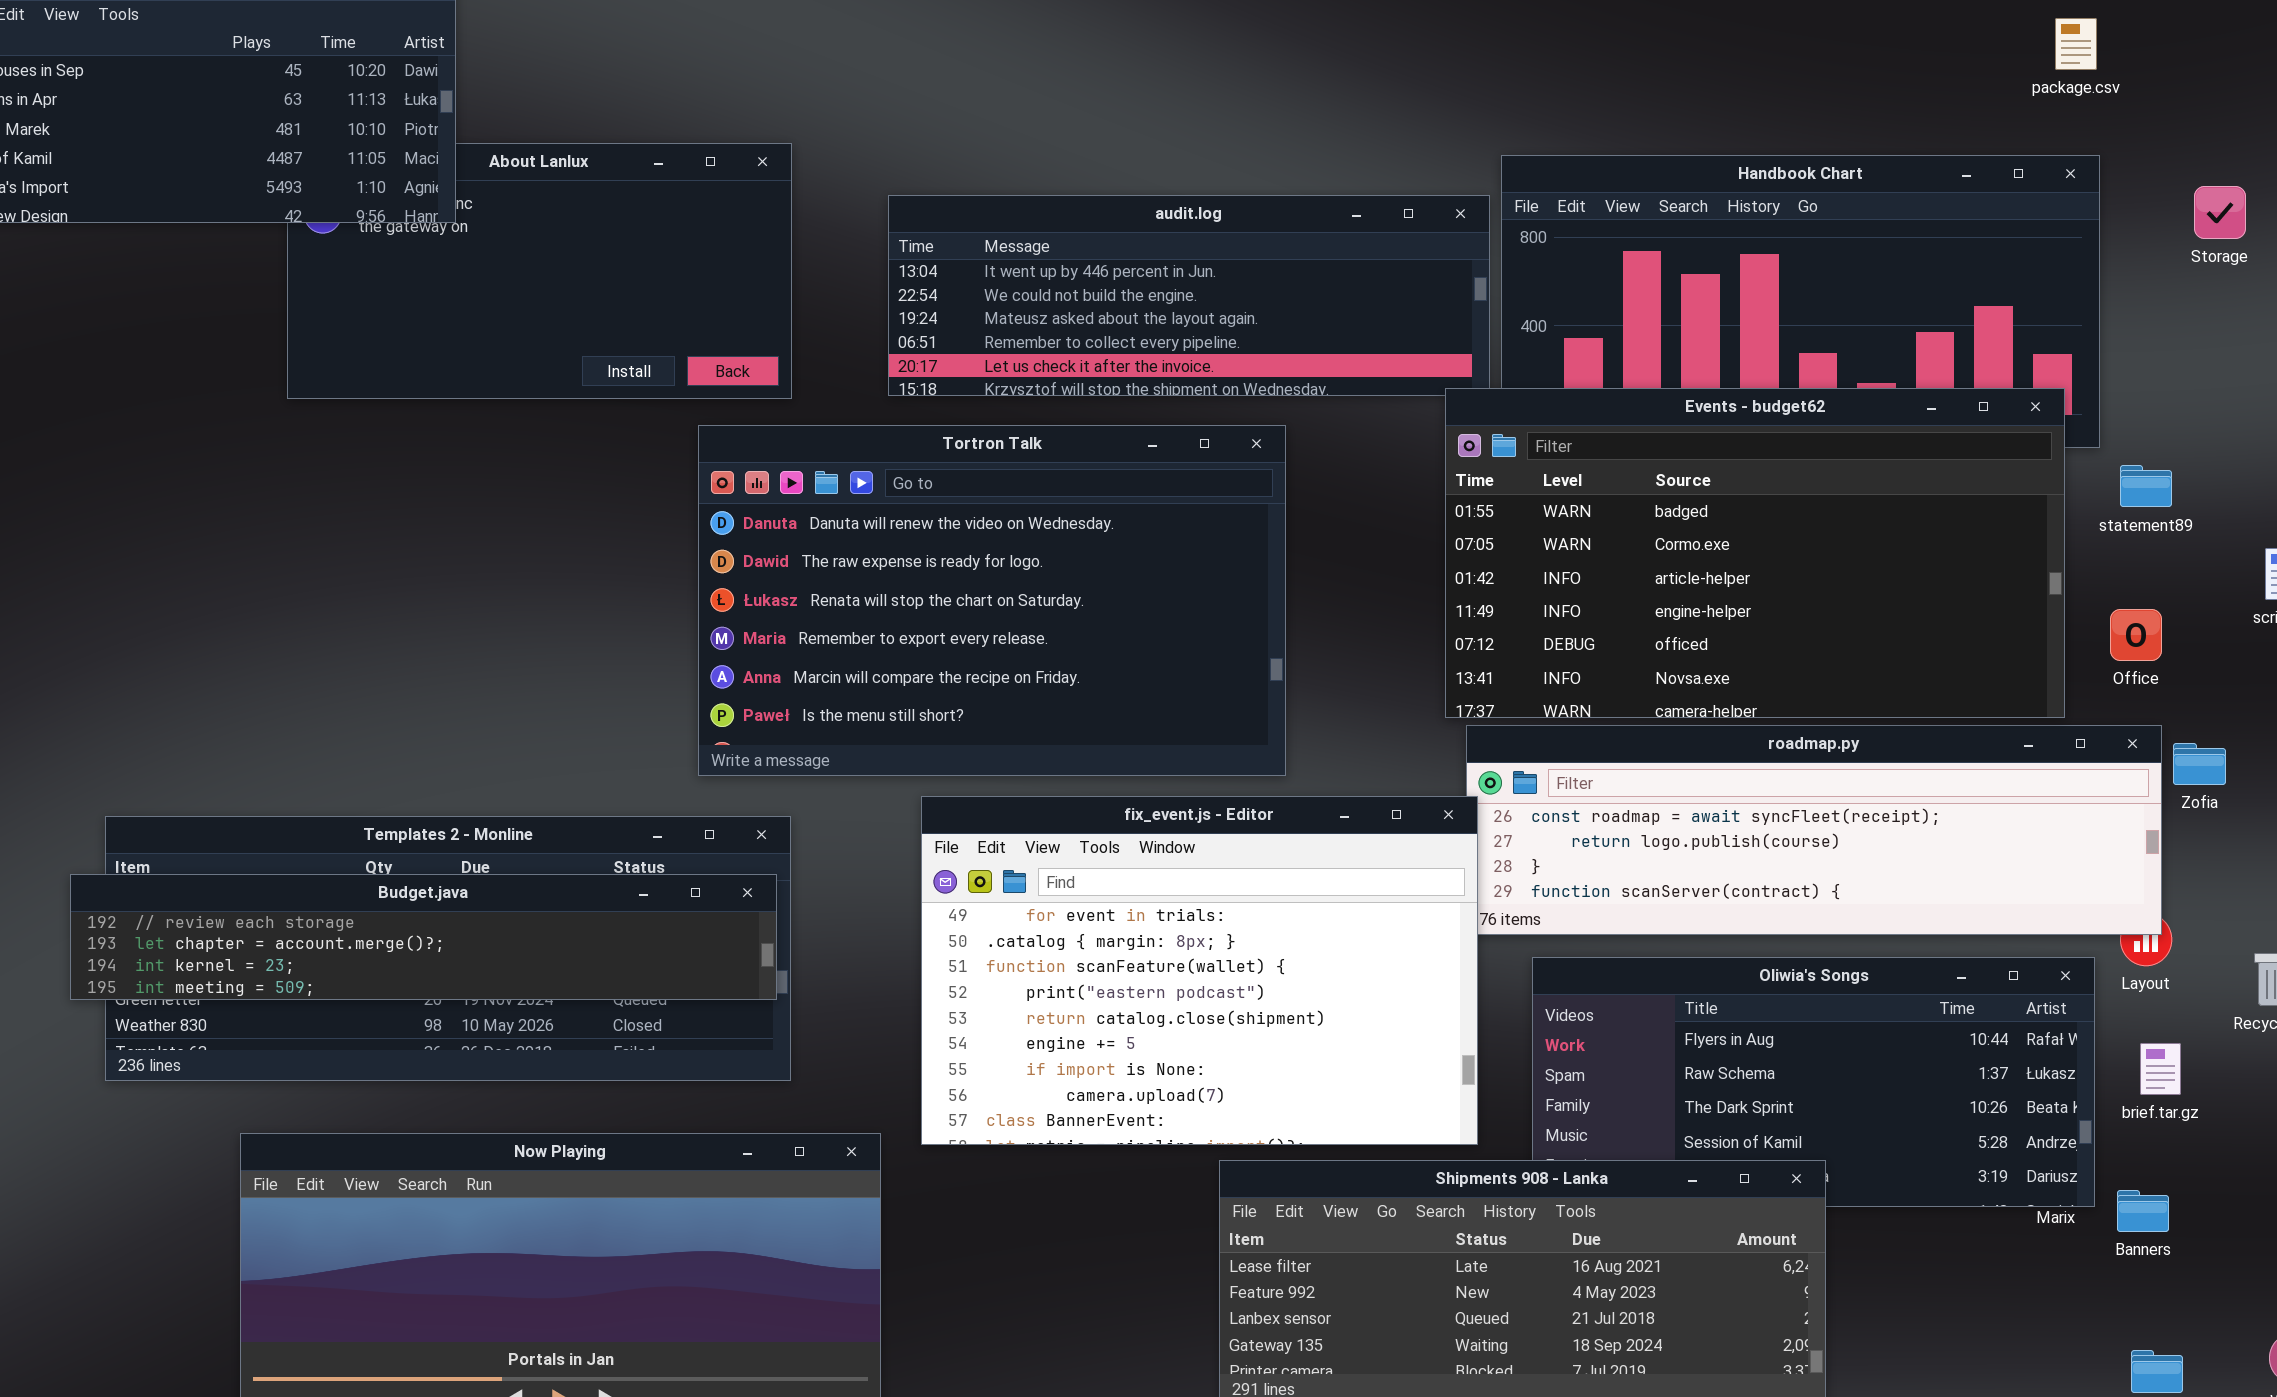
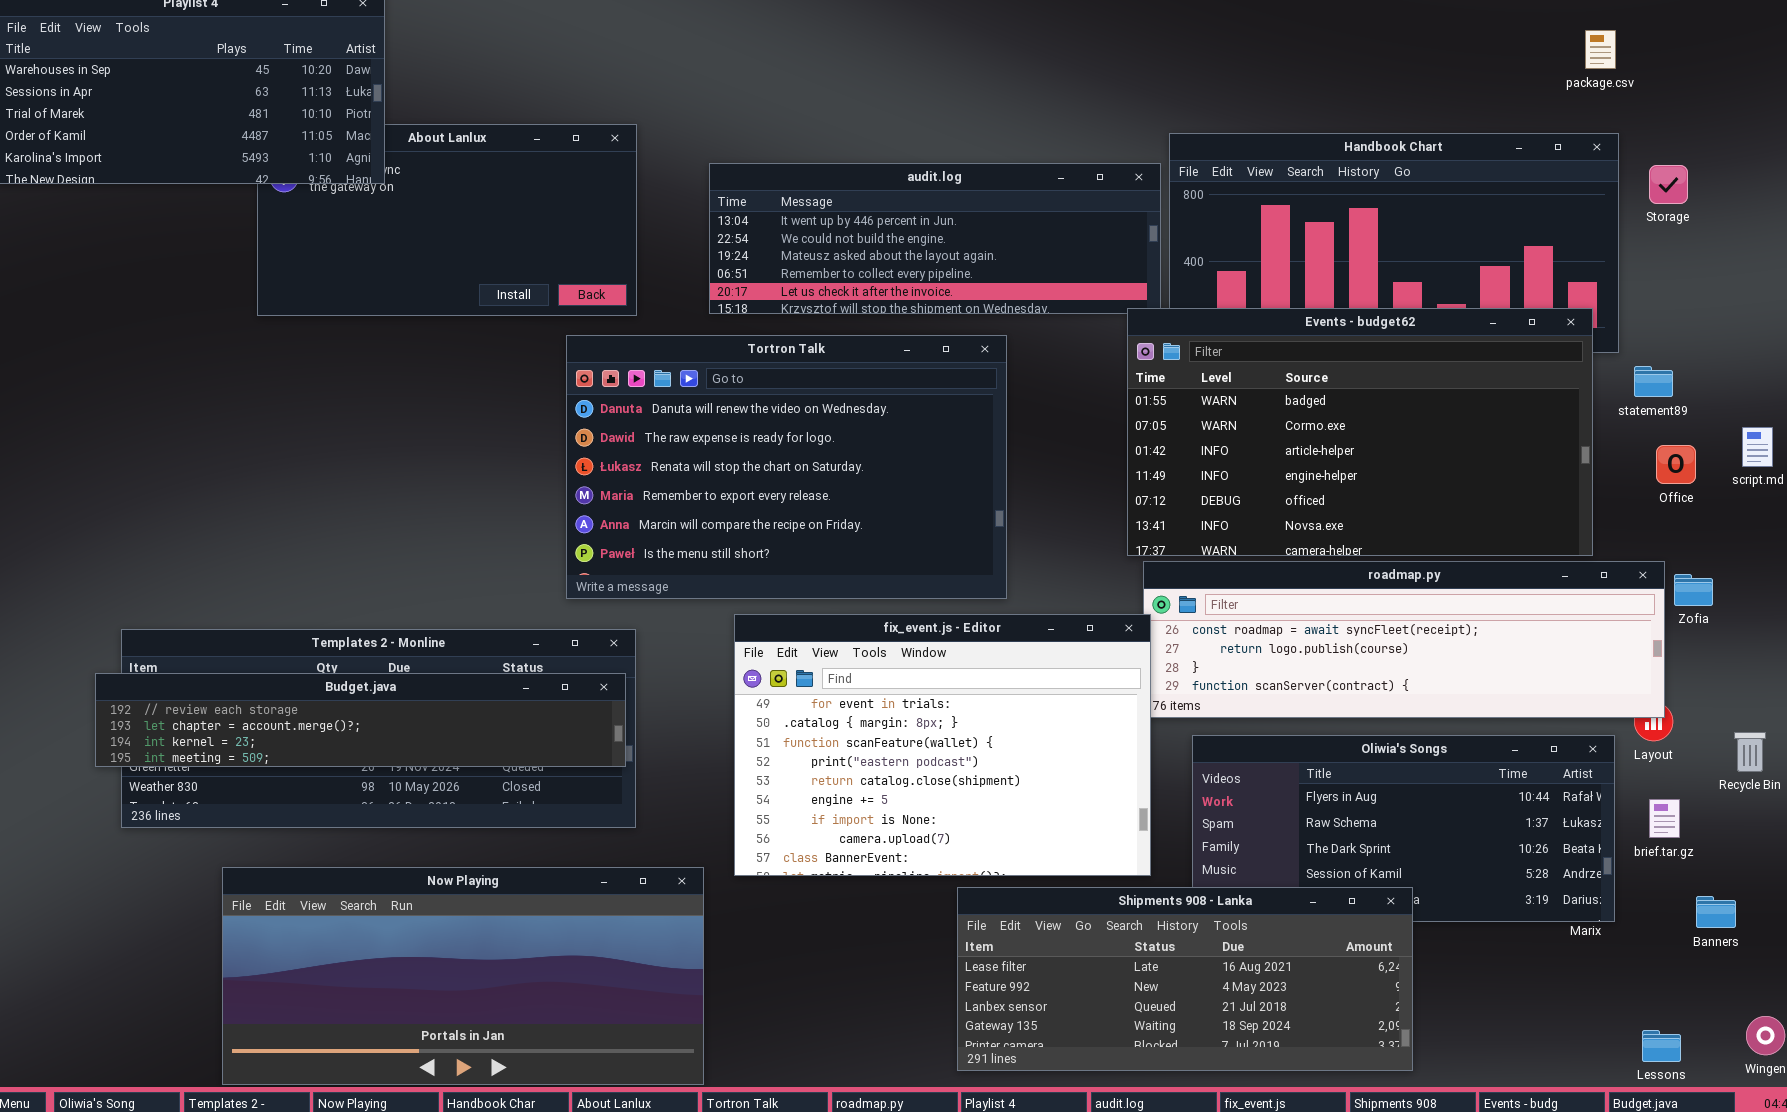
Storage: [2194,186,2246,239] -> [1649,165,1688,204], moved
Office: [2110,609,2162,661] -> [1656,445,1696,484], moved
Banners: [2117,1190,2169,1232] -> [1696,896,1736,928], moved

